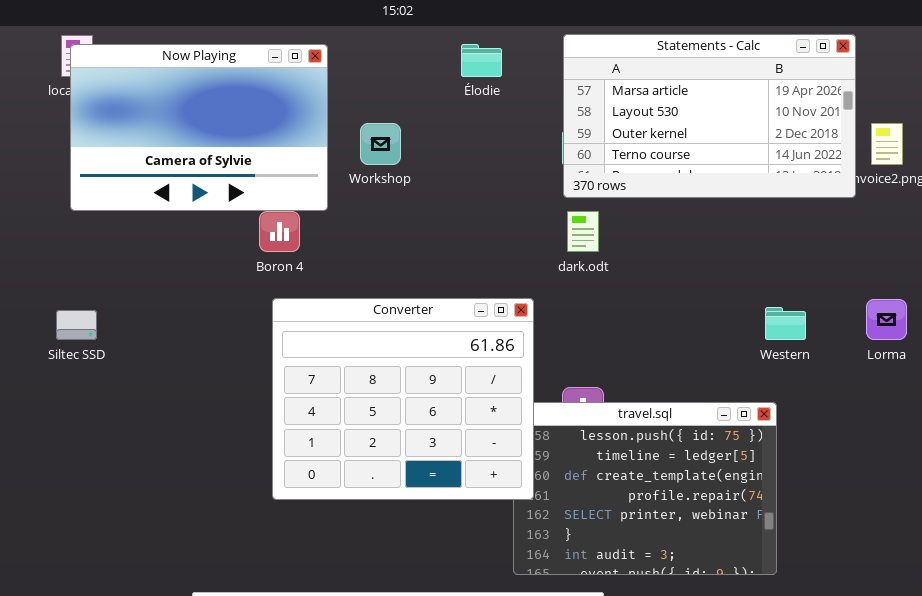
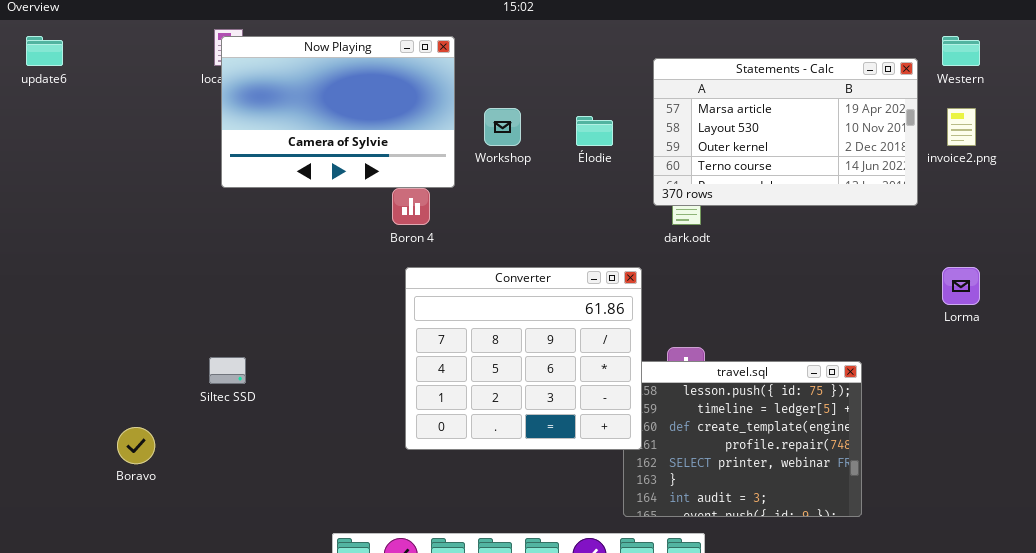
Statements - Calc: [563,34,856,198] -> [653,58,918,206], moved
Élodie: [461,44,502,77] -> [576,116,613,146], moved
Western: [765,307,806,340] -> [942,36,980,66], moved
Siltec SSD: [56,310,97,340] -> [209,357,246,384], moved

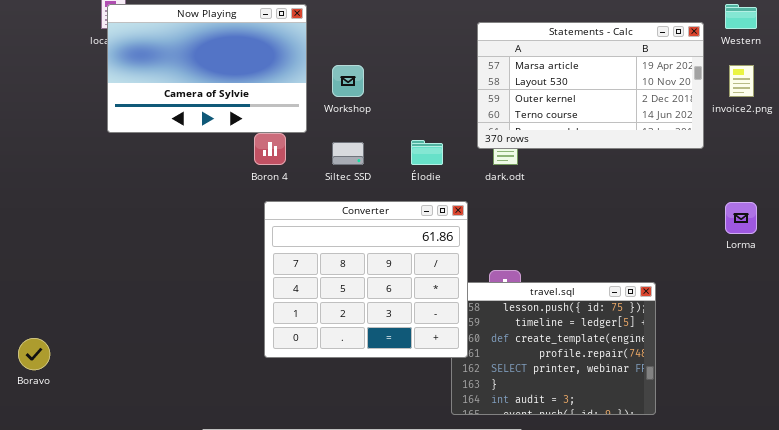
Élodie: [576,116,613,146] -> [411,140,443,165], moved
Siltec SSD: [209,357,246,384] -> [332,142,364,165], moved

